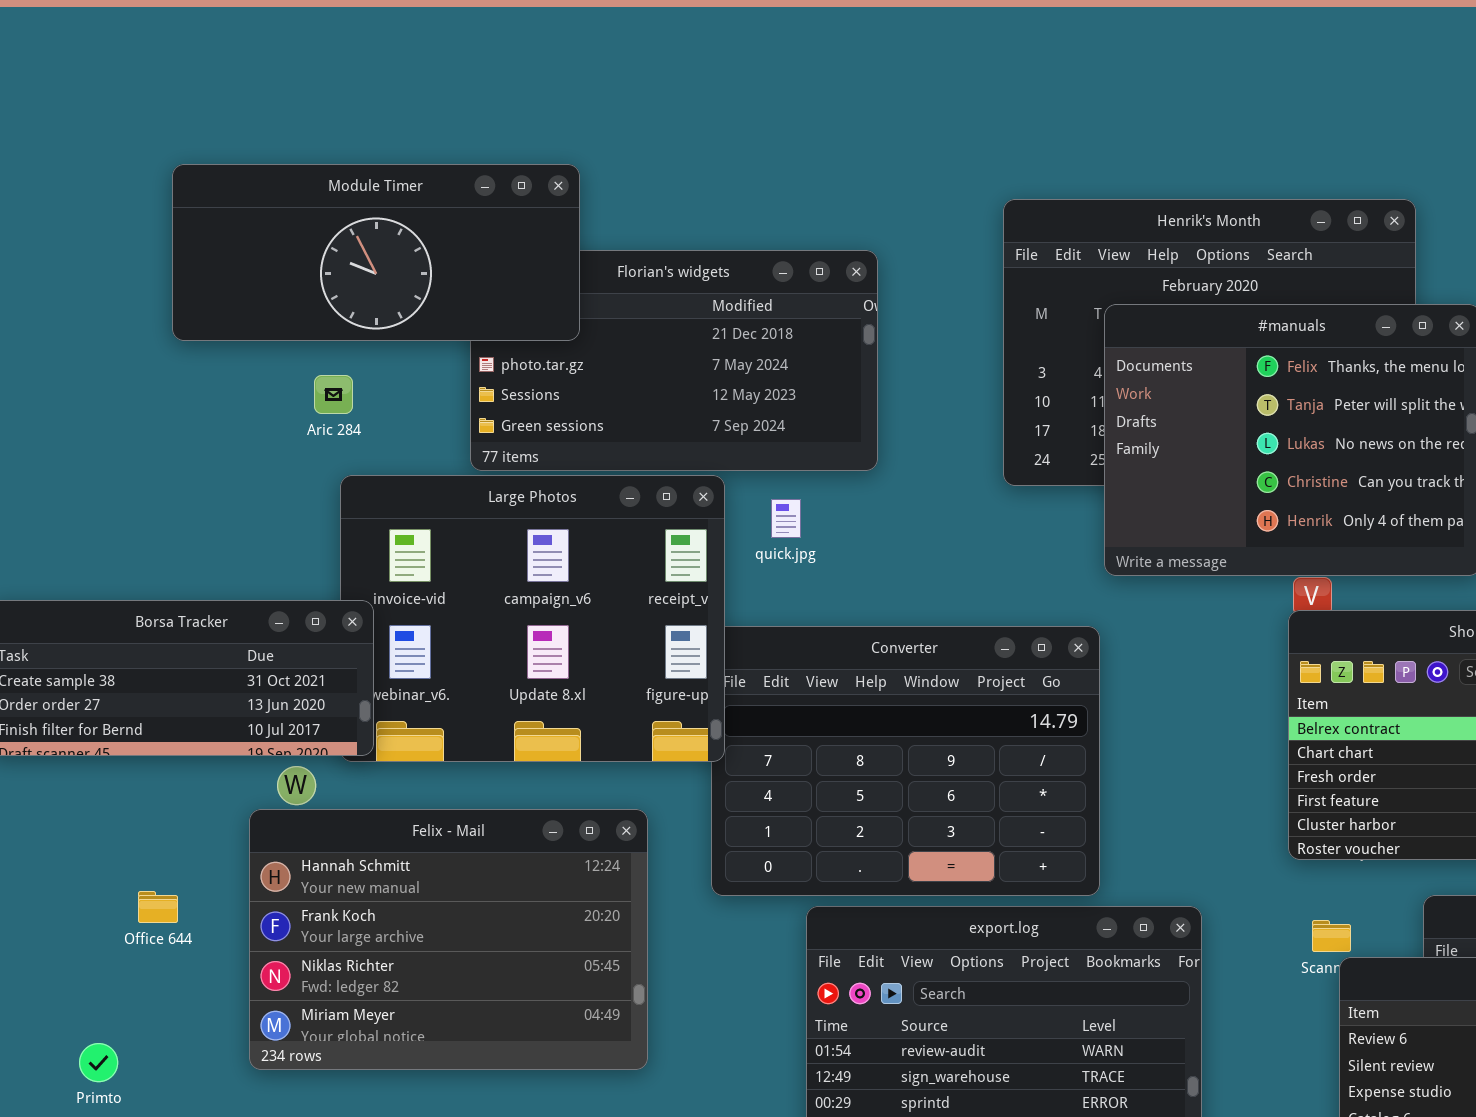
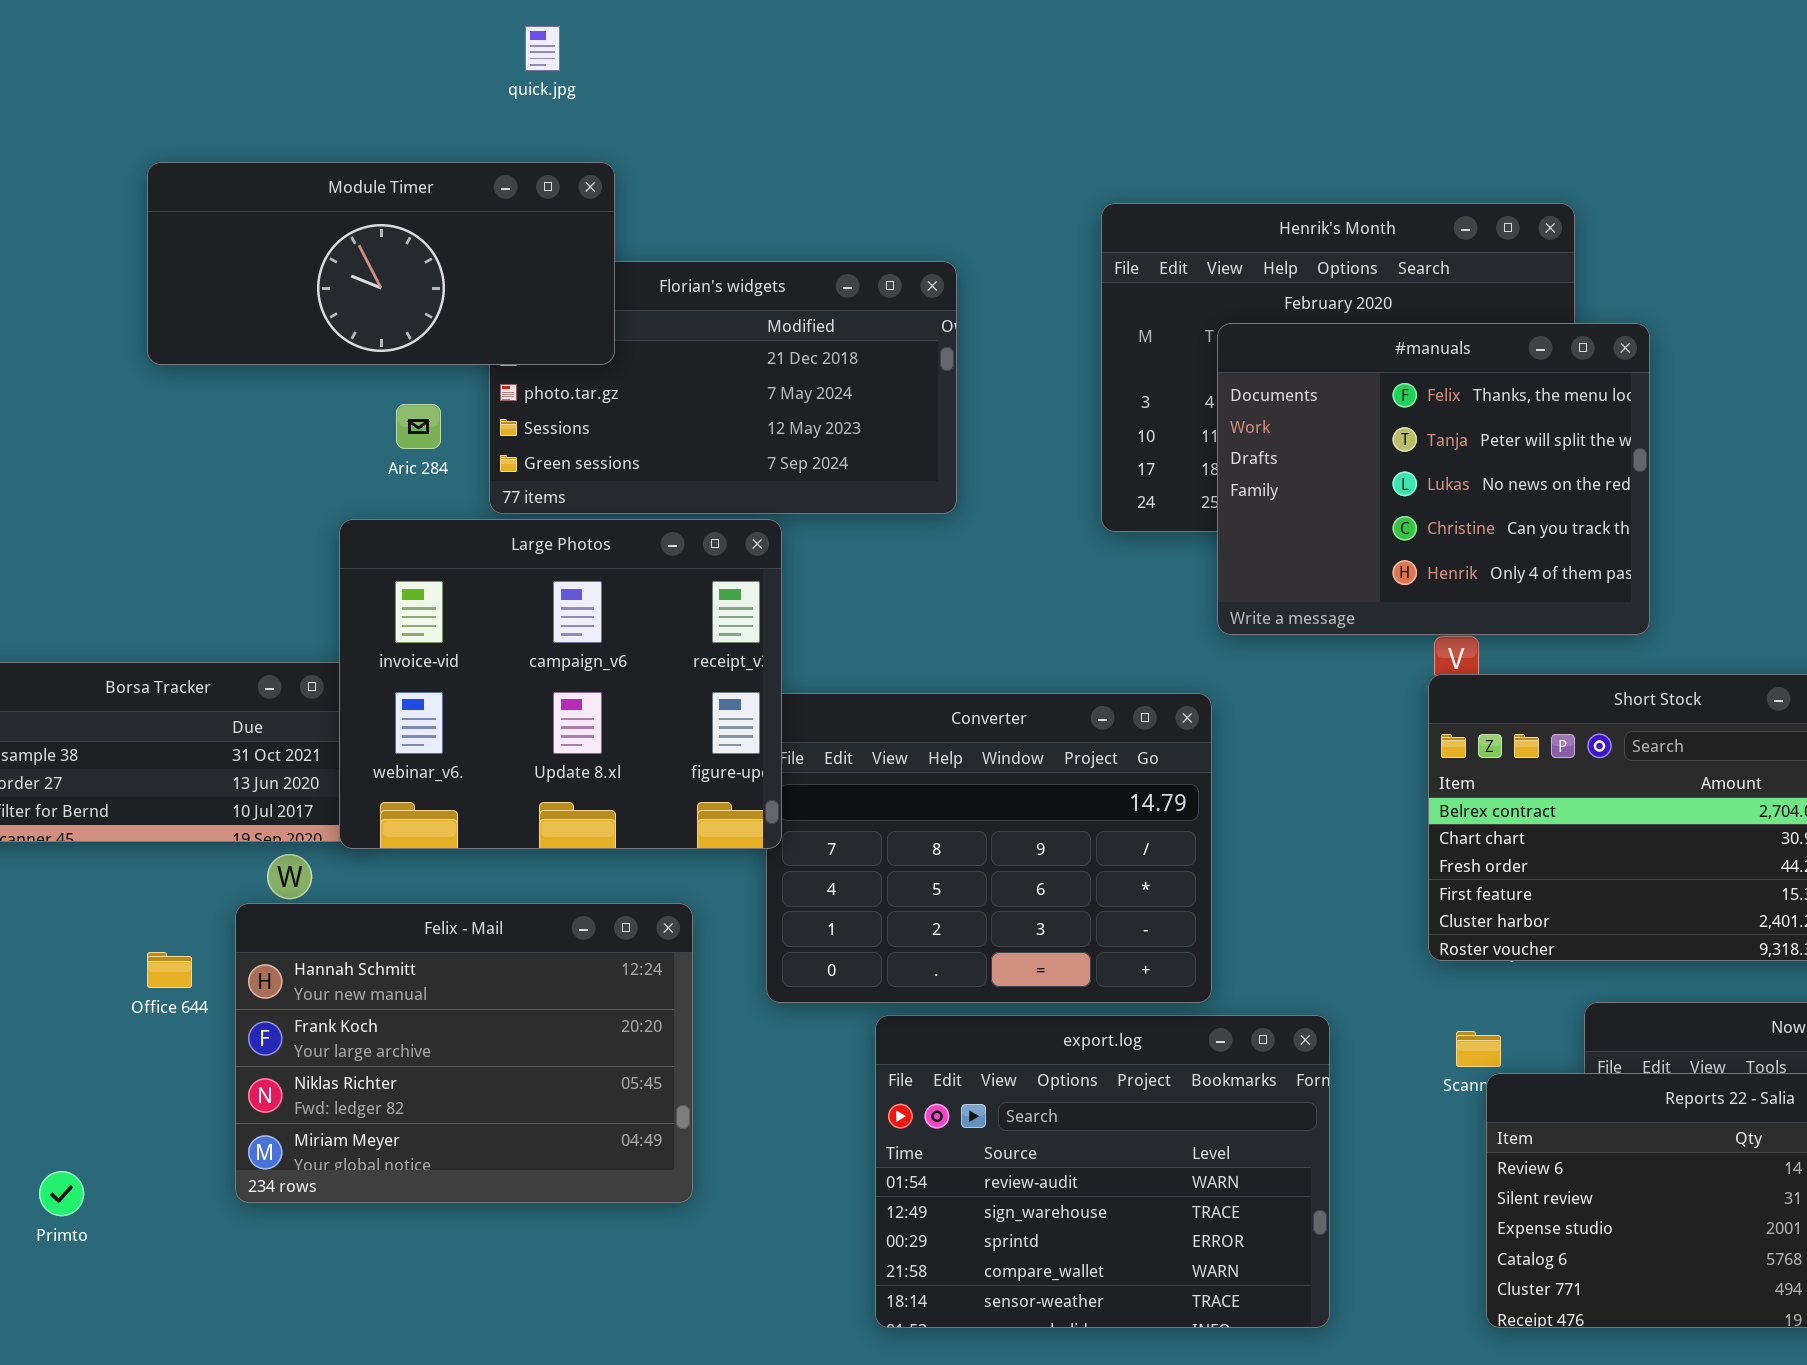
Aric 284: [314,375,353,414] -> [396,404,441,449], moved
Large Photos: [340,475,725,762] -> [339,519,782,849], raised
quick.jpg: [771,499,801,538] -> [525,26,560,71], moved
Office 644: [138,891,178,923] -> [147,952,192,988], moved

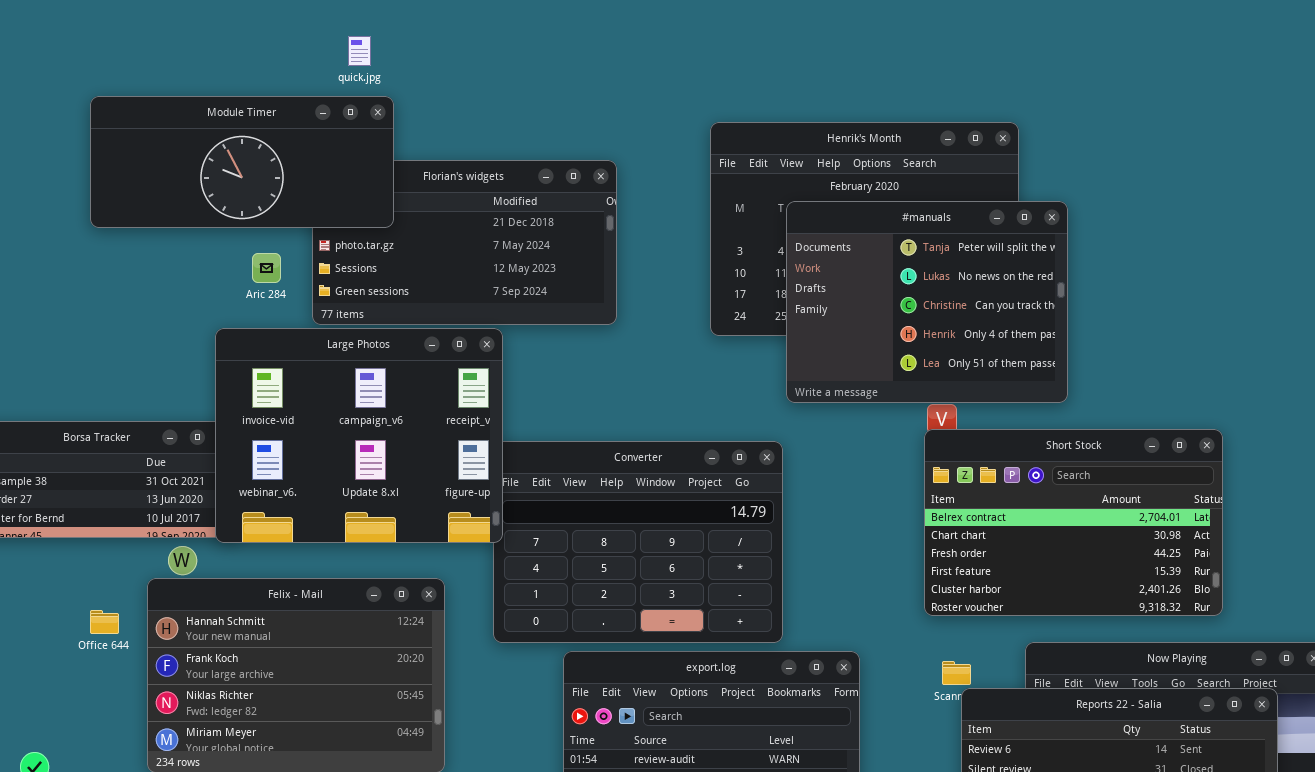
quick.jpg: [525,26,560,71] -> [348,36,371,66], moved
#manuals: [1217,323,1650,635] -> [786,201,1068,403], scrolled down 1 row

